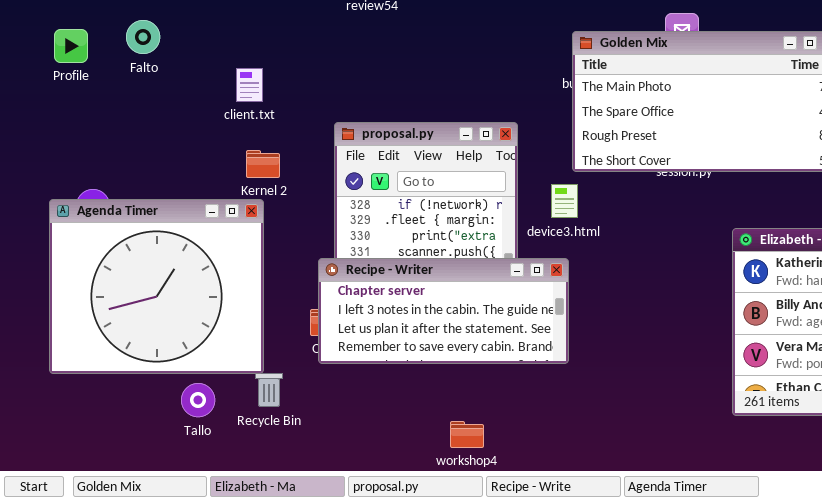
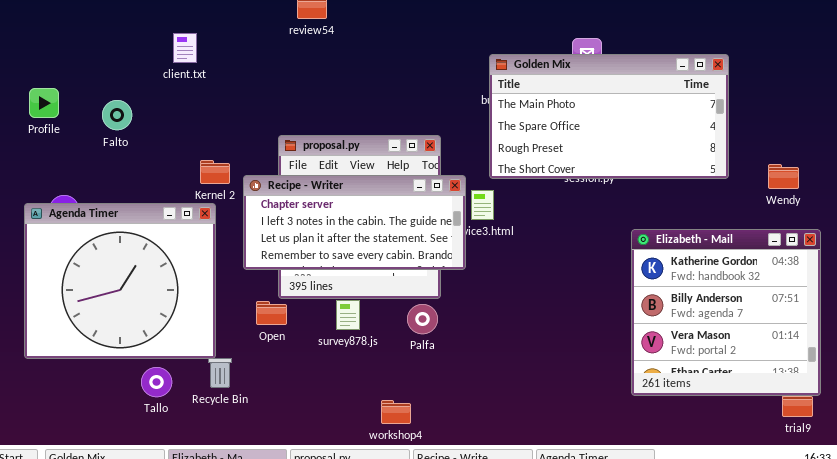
Falto: [126,20,160,54] -> [102,100,132,130], moved
Profile: [54,29,88,63] -> [29,88,59,118], moved
client.txt: [236,68,263,102] -> [173,33,197,63], moved
Recipe - Writer: [318,258,569,364] -> [243,175,466,270], moved

